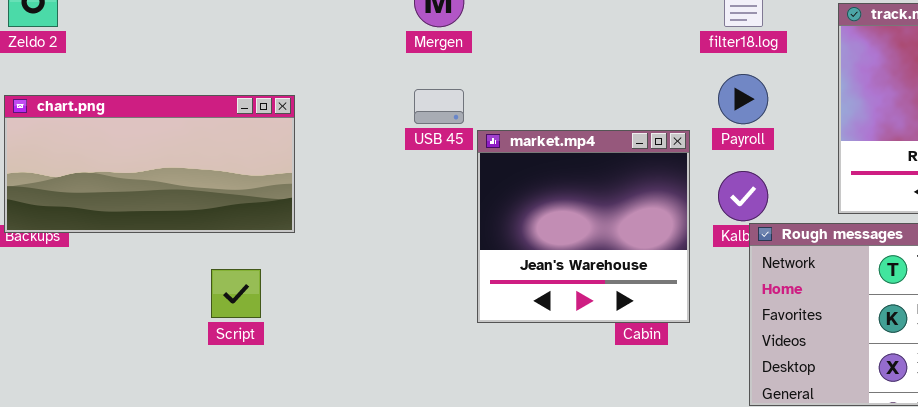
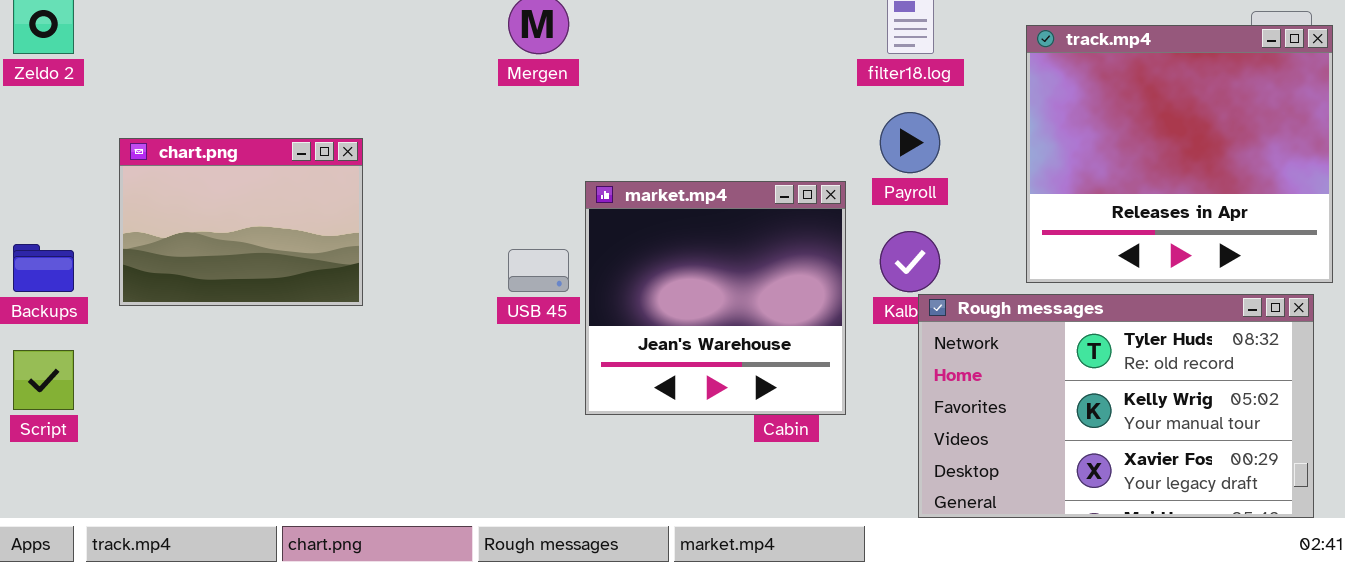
USB 45: [414,89,464,124] -> [508,249,569,292], moved
chart.png: [4,95,295,233] -> [119,138,363,306], resized
Script: [211,269,261,318] -> [13,350,74,410], moved

